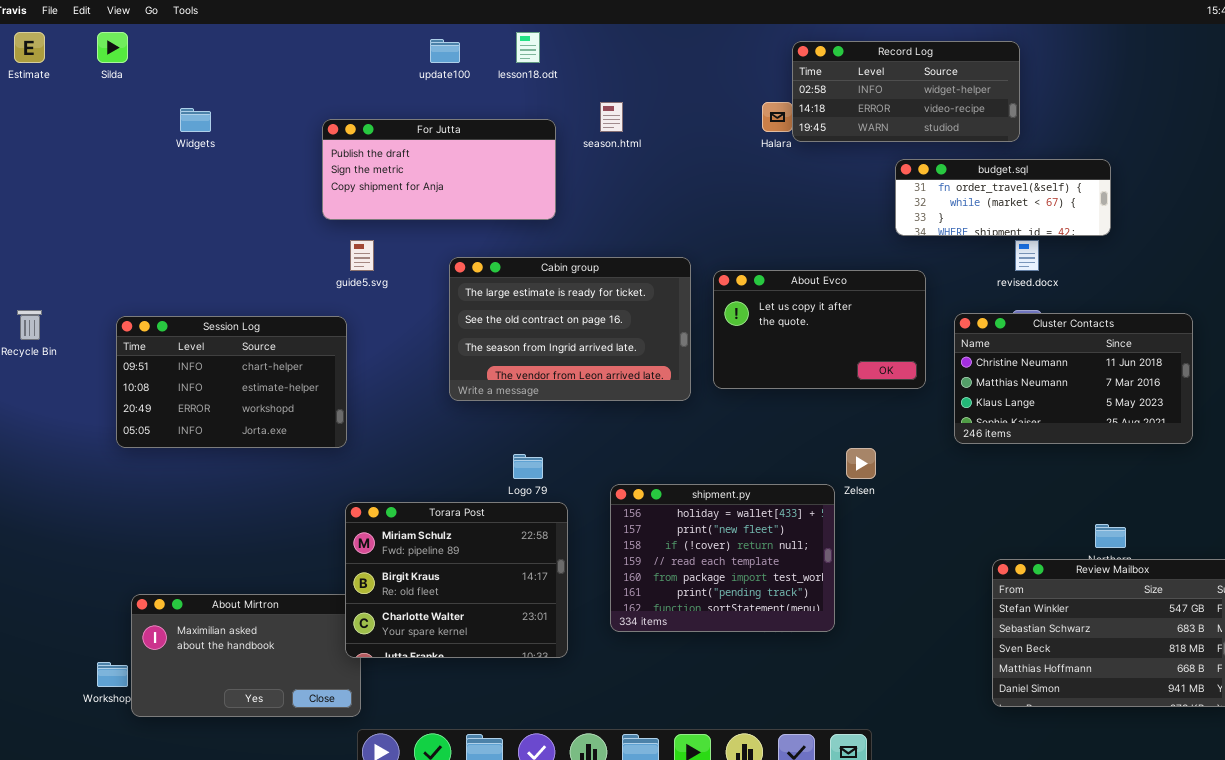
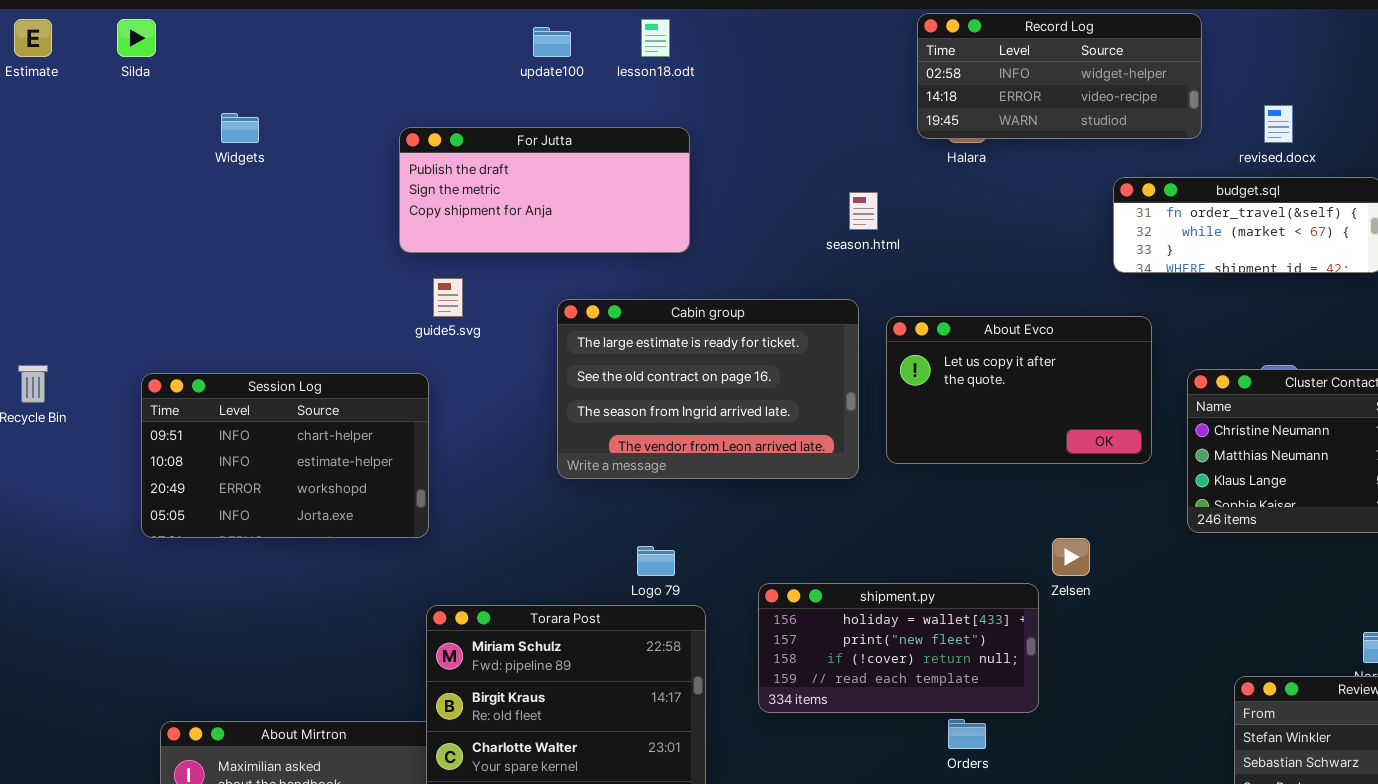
Record Log: [792,41,1020,142] -> [917,13,1202,139], moved
season.html: [600,102,623,132] -> [849,192,878,230], moved
revised.docx: [1015,240,1039,271] -> [1264,105,1293,143], moved
shipment.py: [610,484,835,632] -> [758,583,1039,713], resized

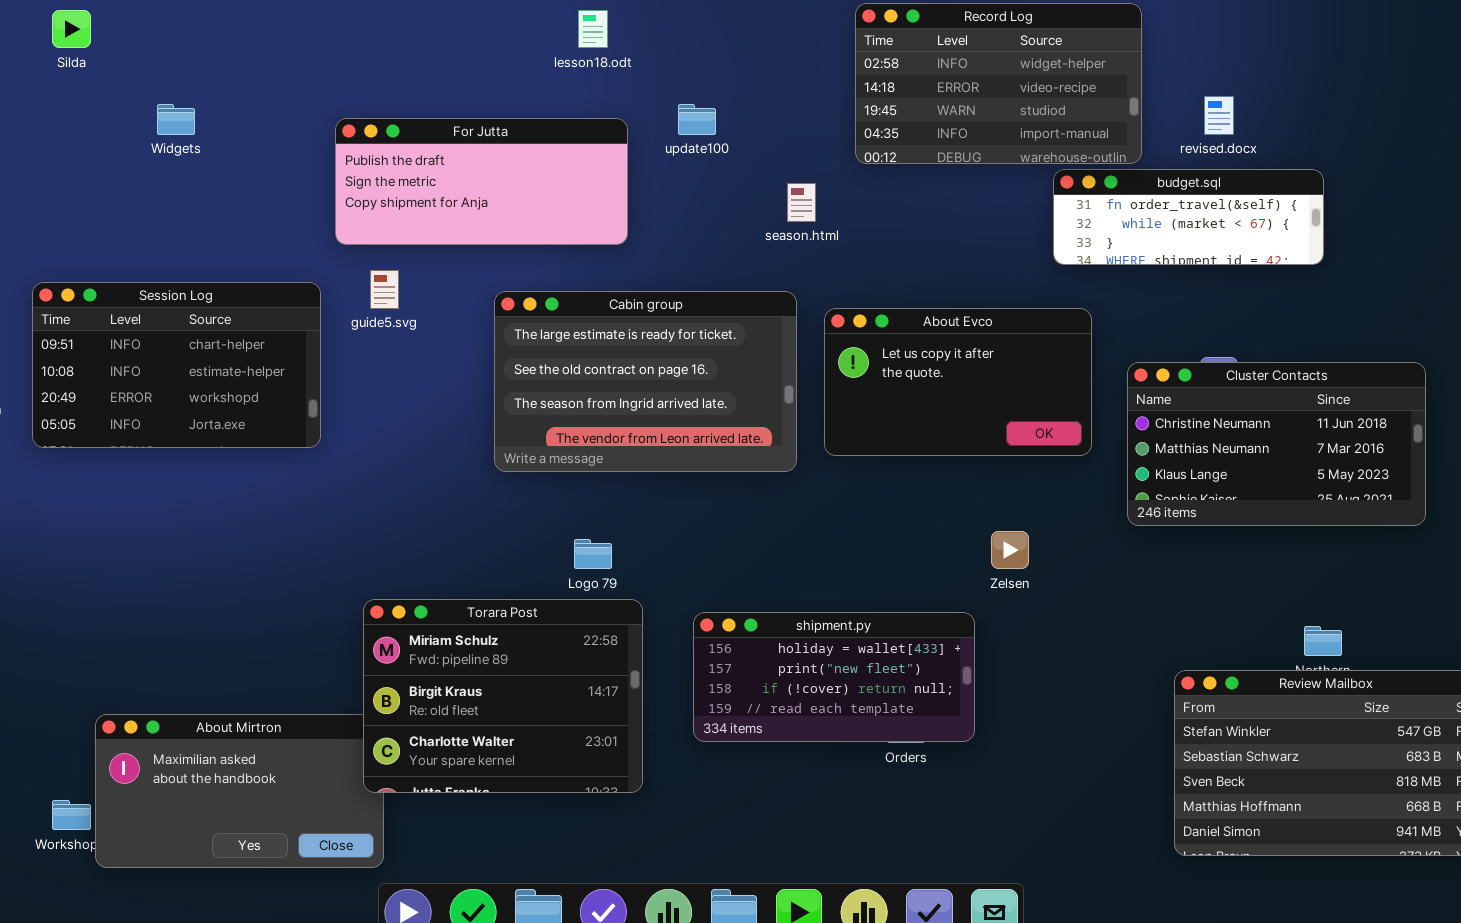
Record Log: [917,13,1202,139] -> [855,3,1142,164], resized
update100: [533,27,571,57] -> [678,104,716,135], moved
Session Log: [141,373,429,538] -> [32,282,321,448], moved
shipment.py: [758,583,1039,713] -> [693,612,975,742], moved

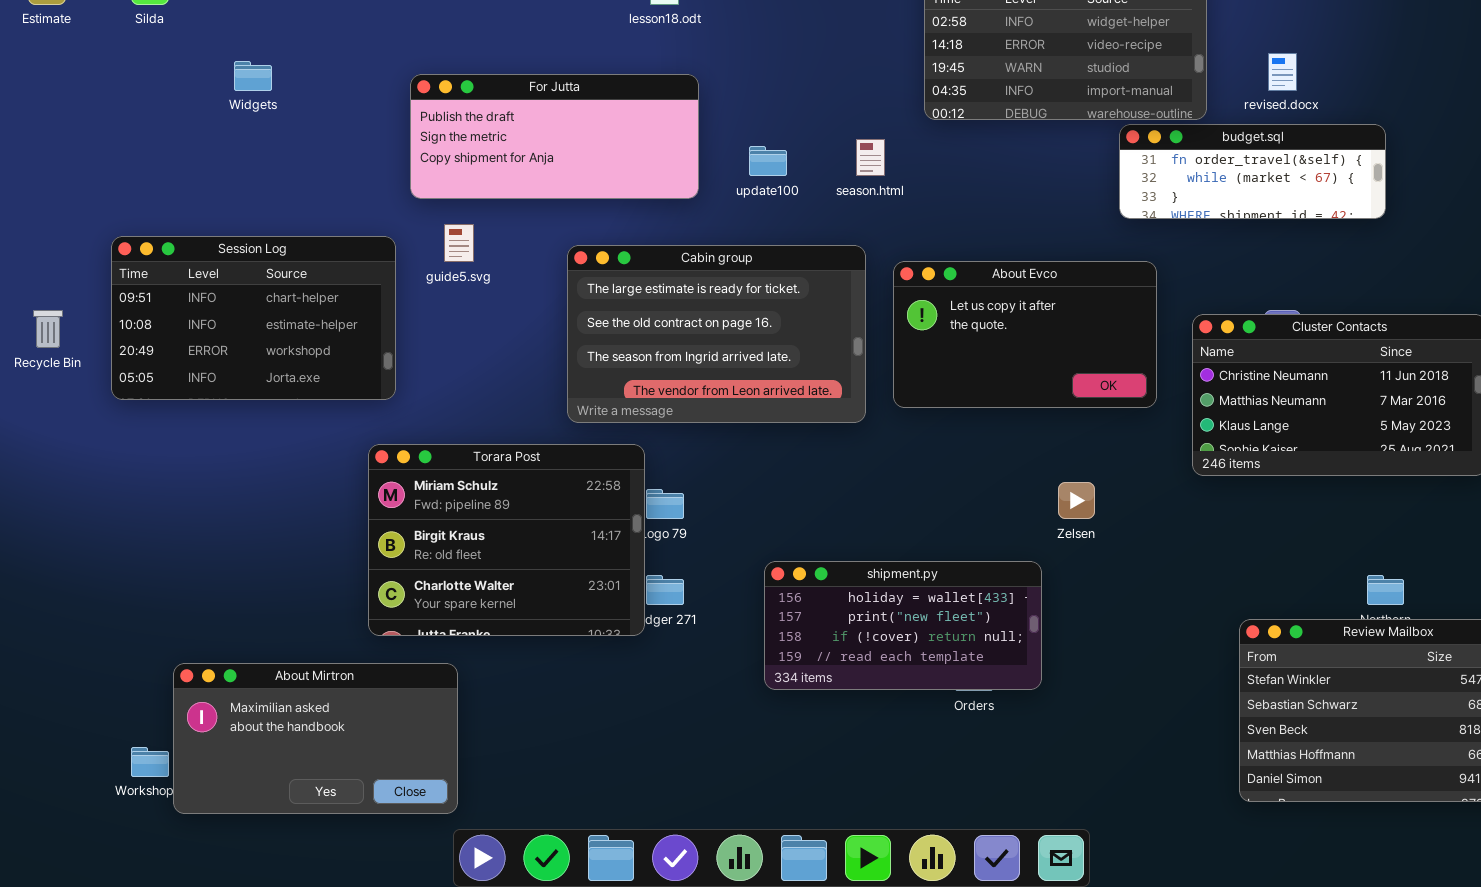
update100: [678,104,716,135] -> [749,146,787,176], moved
Torara Post: [363,599,643,793] -> [368,444,645,636], moved

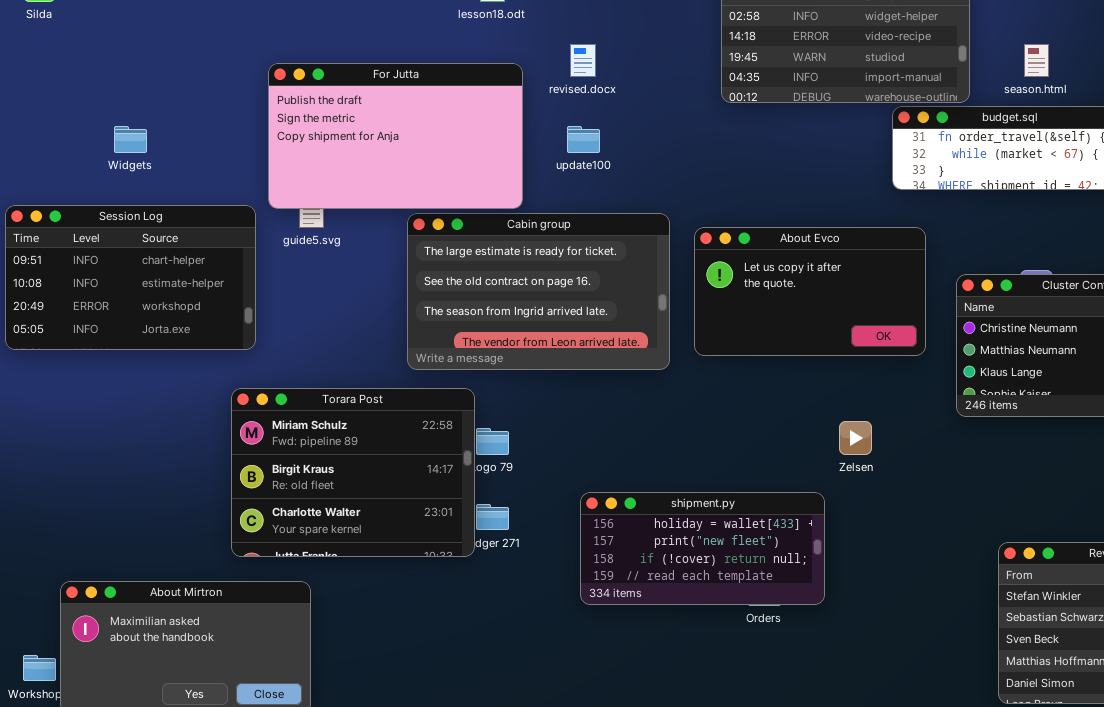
revised.docx: [1268,53,1297,91] -> [570,44,596,77], moved
Widgets: [234,61,272,91] -> [114,126,147,153], moved
For Jutta: [410,74,699,199] -> [268,63,523,209], resized
season.html: [856,139,885,176] -> [1024,44,1049,77], moved

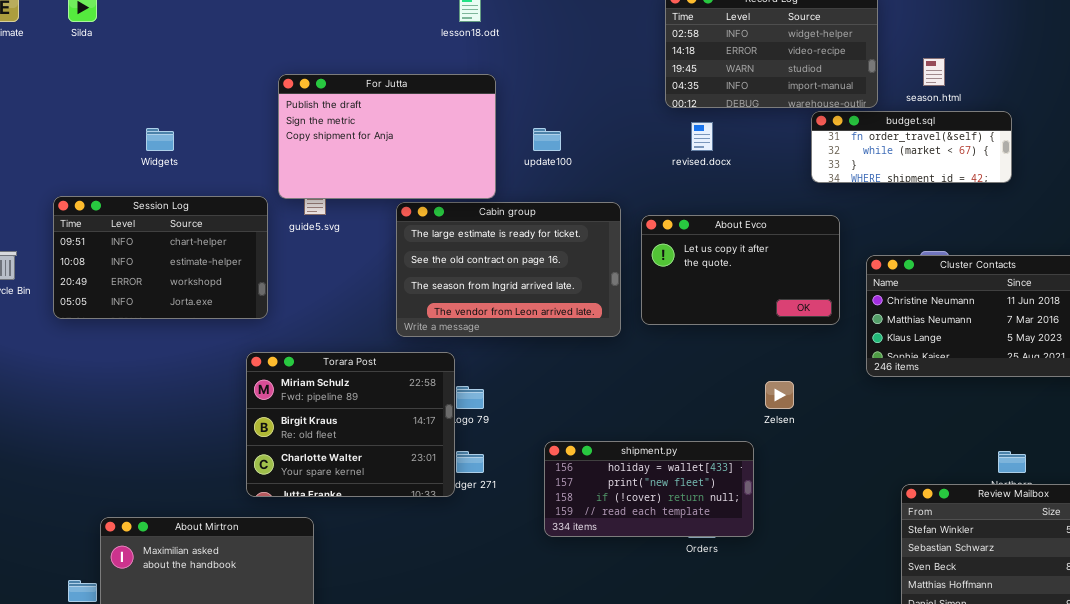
revised.docx: [570,44,596,77] -> [691,122,713,151], moved

